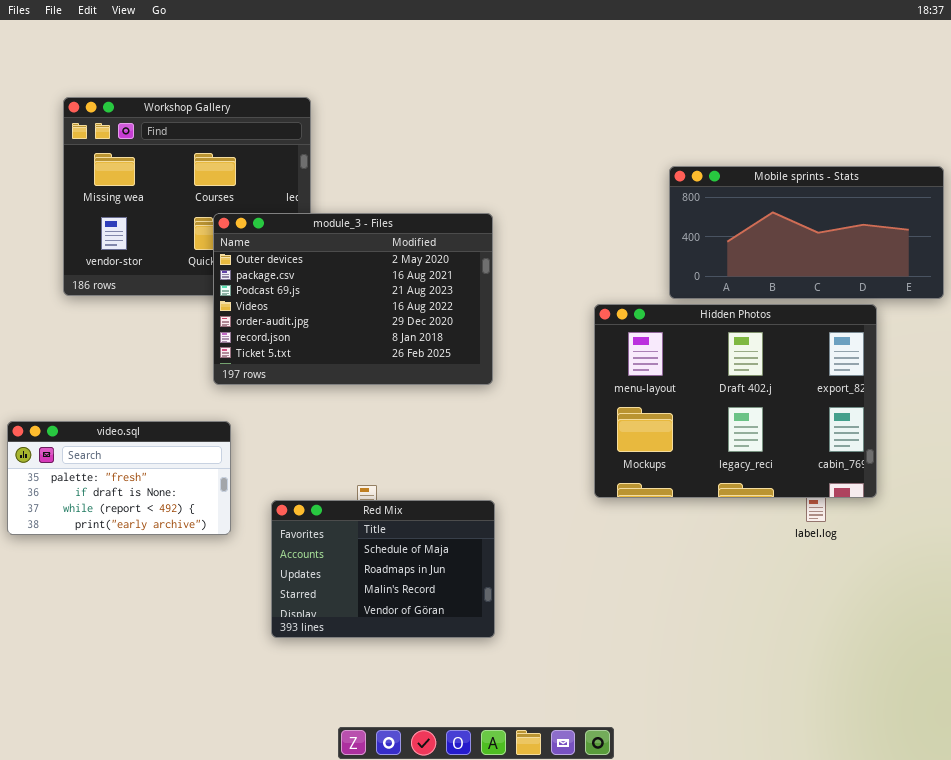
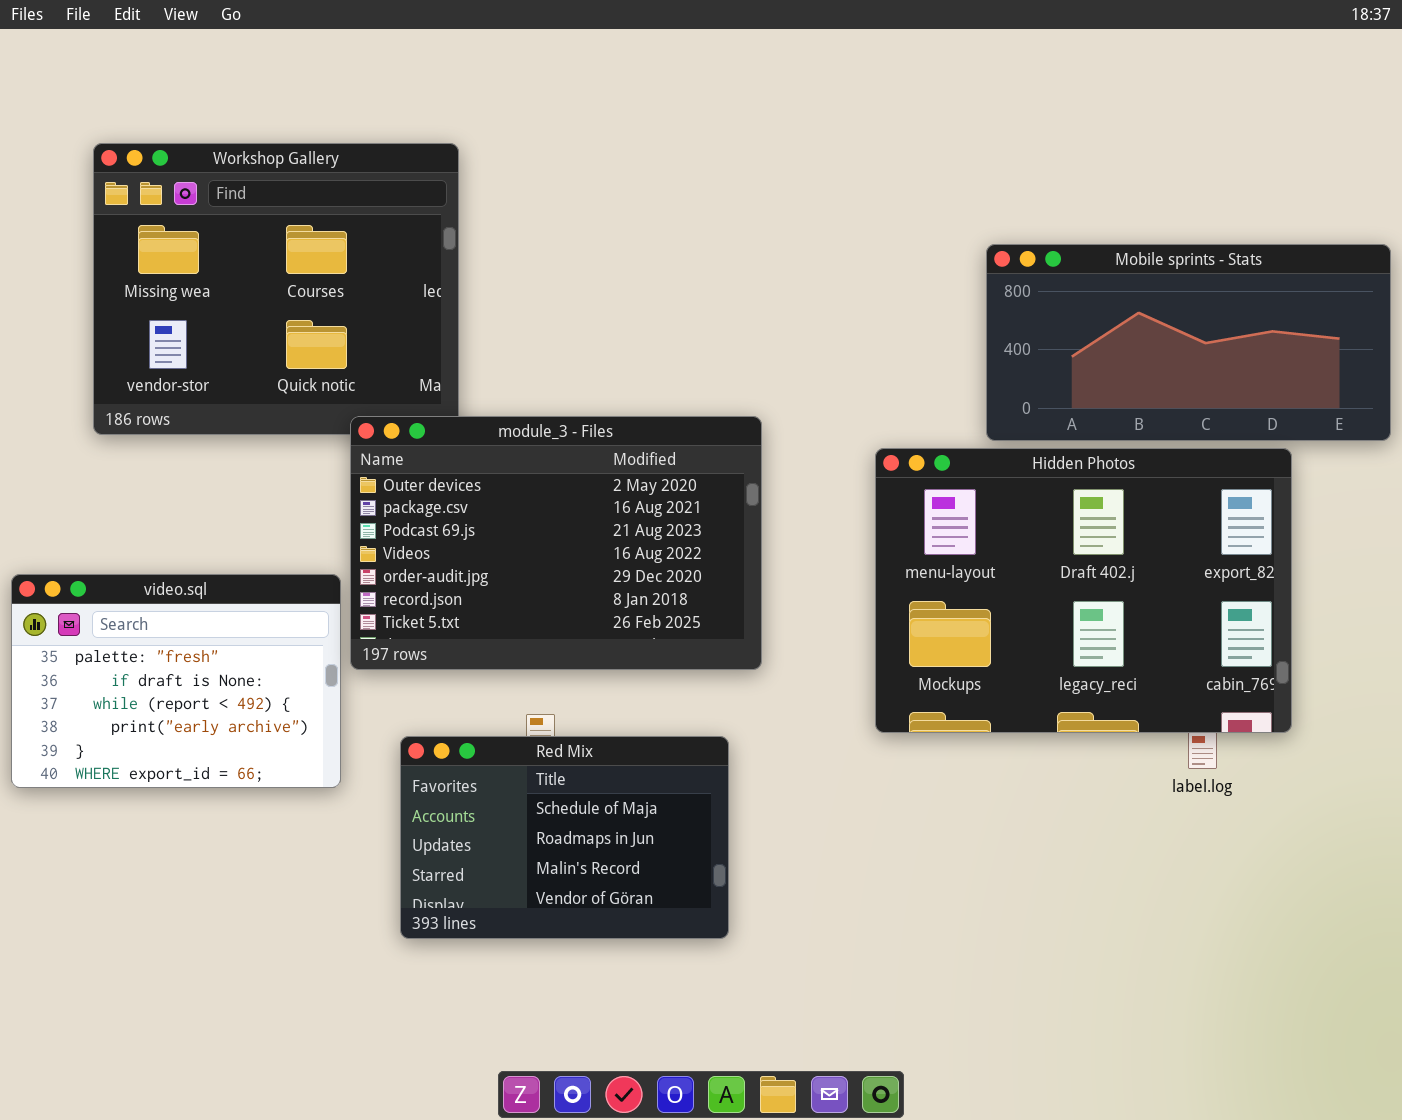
module_3 - Files: [213,213,493,385] -> [350,416,762,670], moved
video.sql: [7,421,231,535] -> [11,574,341,788], resized

